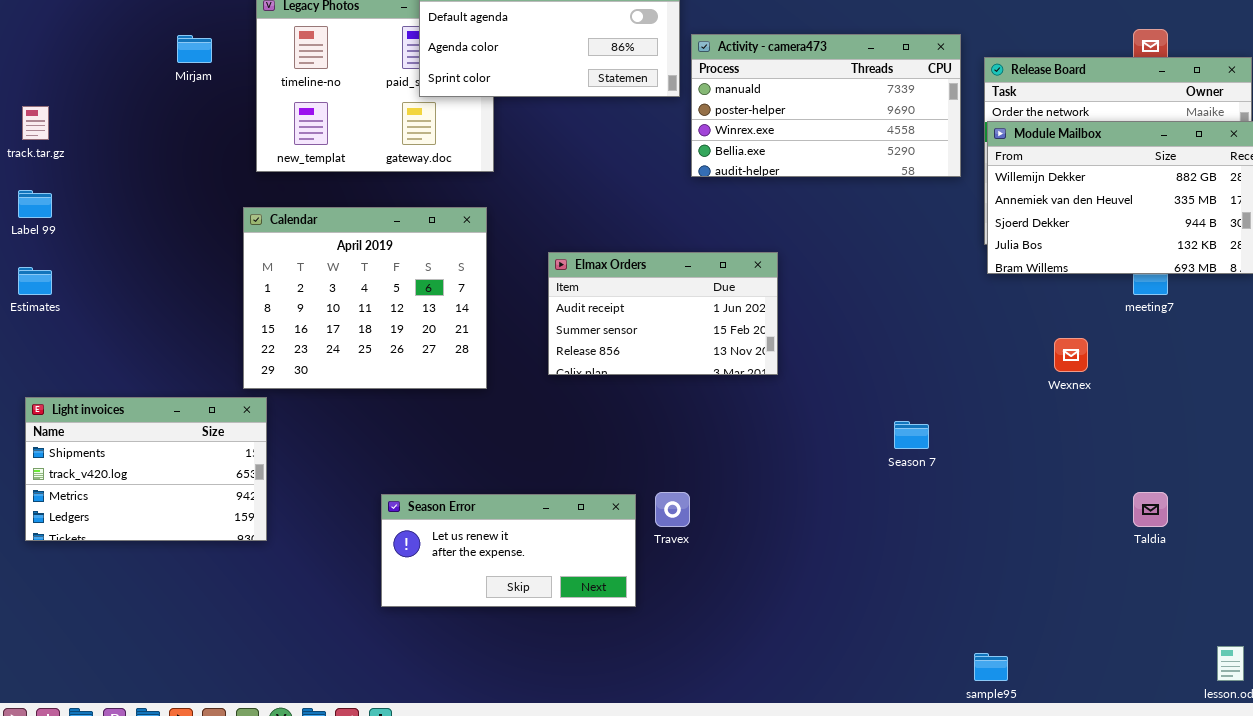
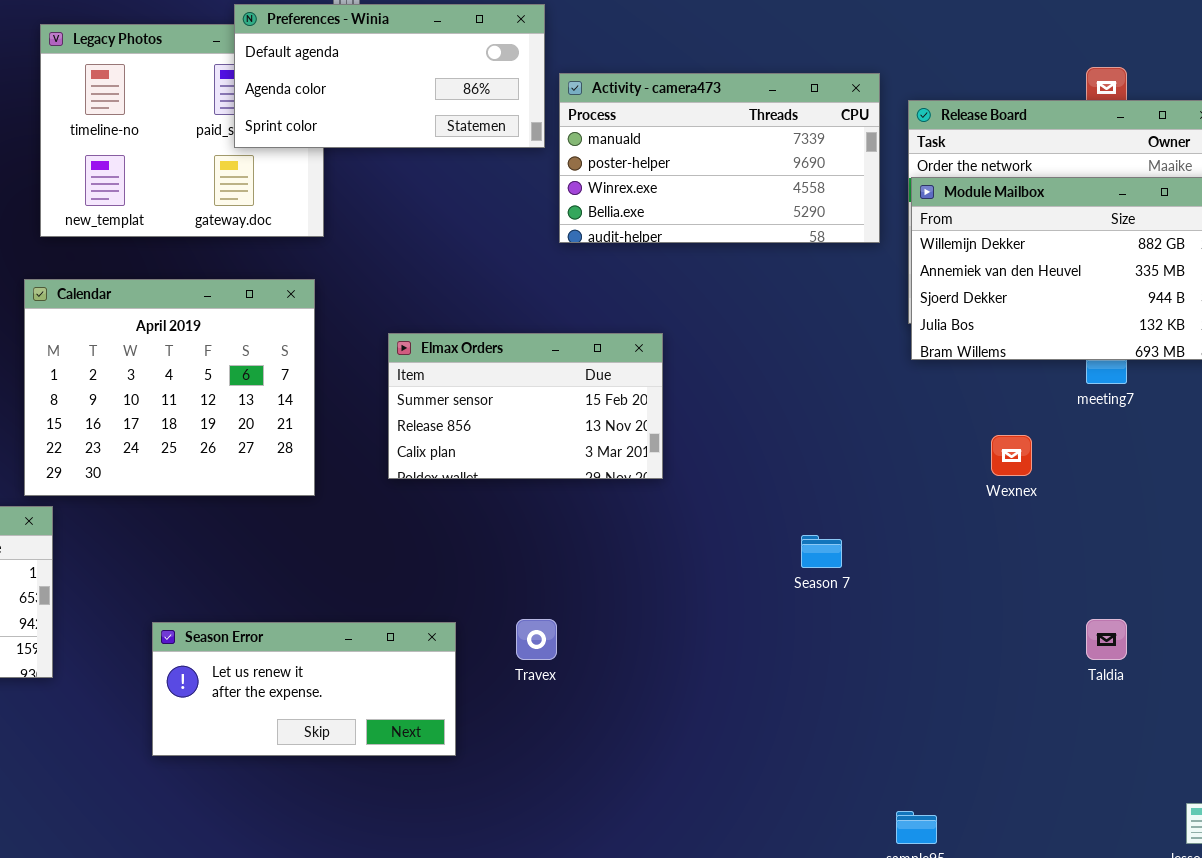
Elmax Orders: [548,252,778,375] -> [388,333,663,479], scrolled down 1 row
Season Error: [381,494,636,607] -> [152,622,456,756], moved

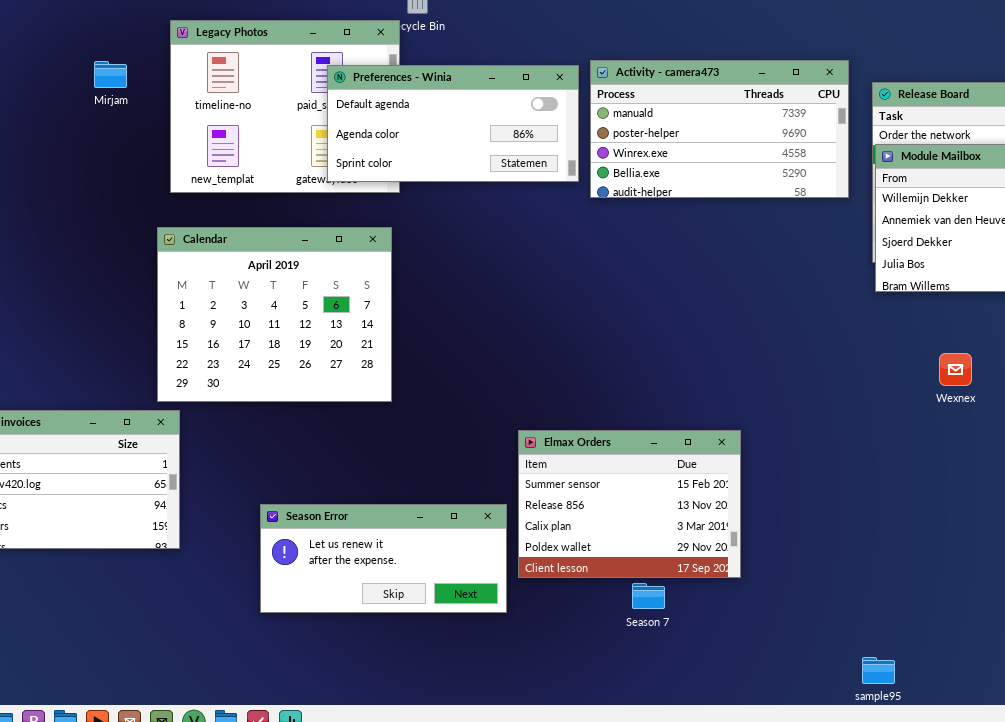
Preferences - Winia: [234,4,545,148] -> [327,65,579,182], moved
Elmax Orders: [388,333,663,479] -> [518,430,741,578], moved, resized
Season 7: [801,535,842,568] -> [632,583,665,609], moved

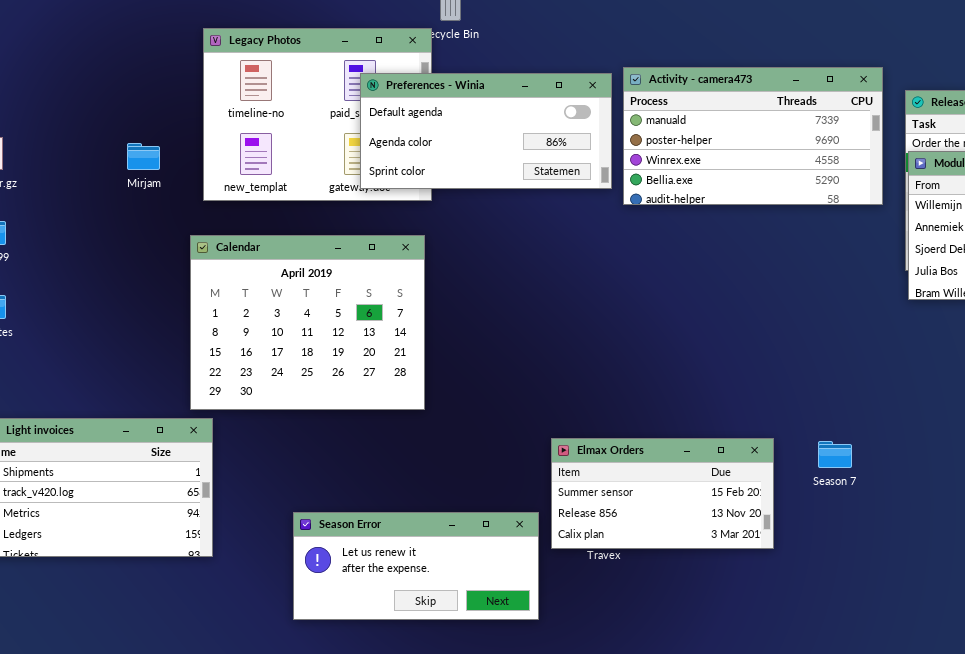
Mirjam: [94,61,127,88] -> [127,143,160,170], moved
Elmax Orders: [518,430,741,578] -> [551,438,774,549], resized
Season 7: [632,583,665,609] -> [818,441,852,468], moved

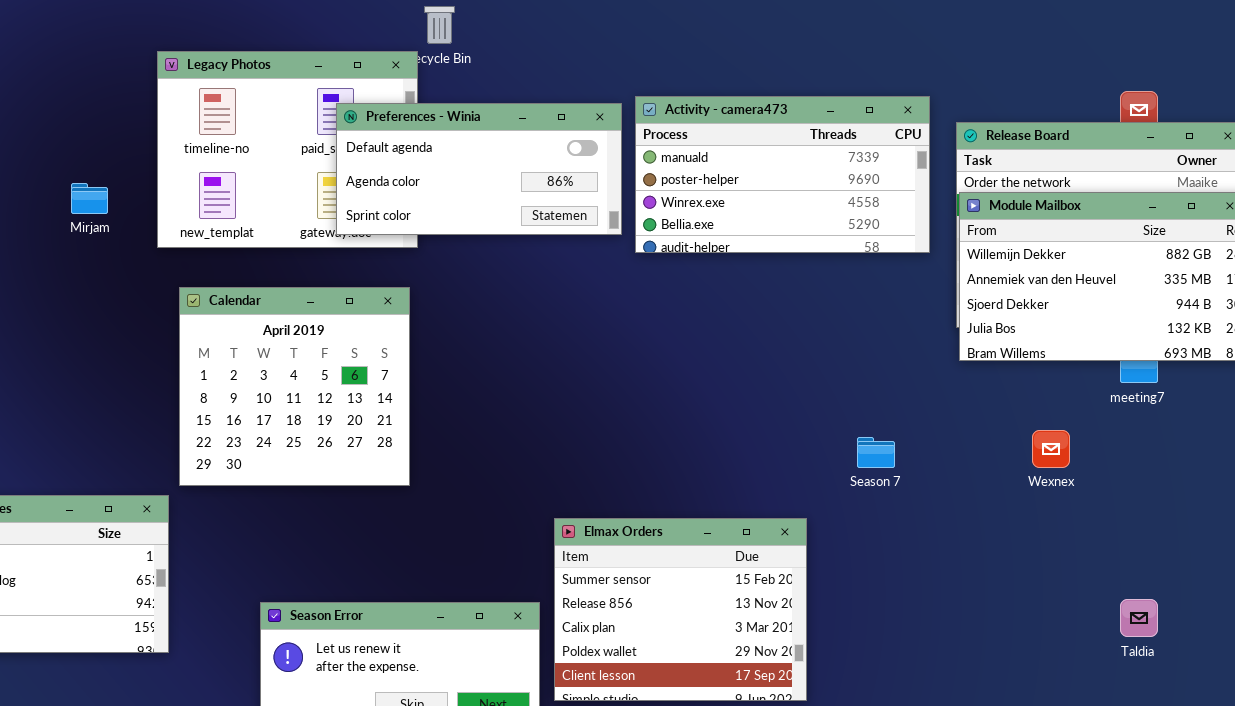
Calendar: [190,235,425,410] -> [179,287,410,486], resized
Elmax Orders: [551,438,774,549] -> [554,518,807,701], resized
Season 7: [818,441,852,468] -> [857,437,895,468], moved

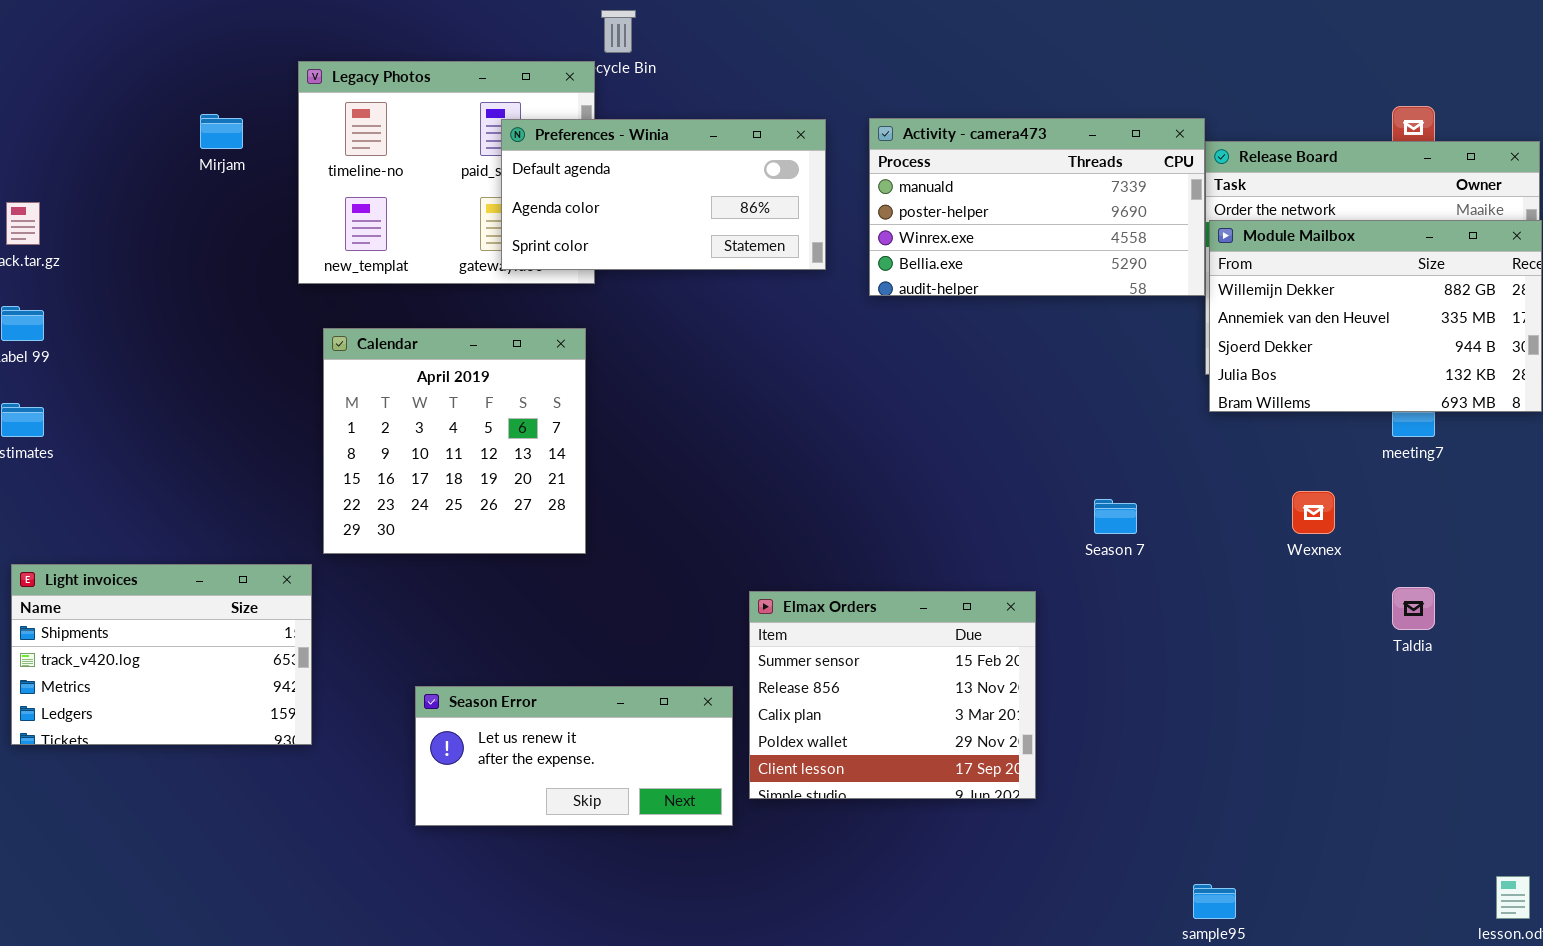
Activity - camera473: [635,96,930,253] -> [869,118,1205,296], moved
Mirjam: [71,183,108,214] -> [200,114,243,149], moved
Taldia: [1120,599,1158,637] -> [1392,587,1435,630], moved

